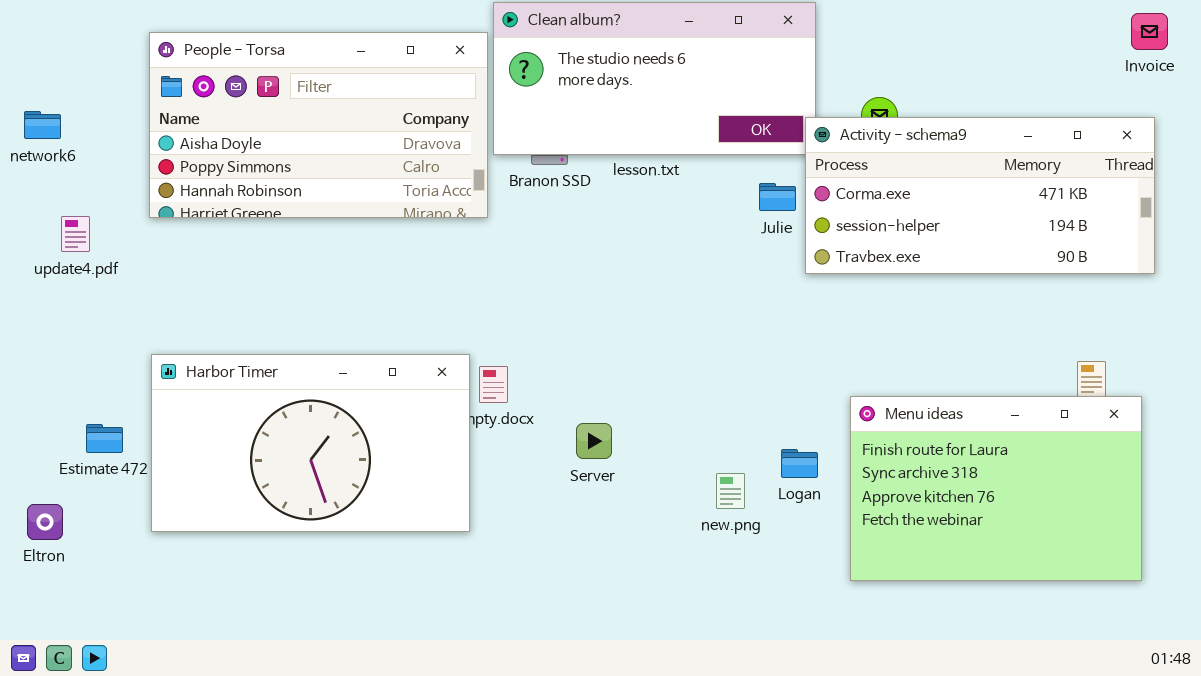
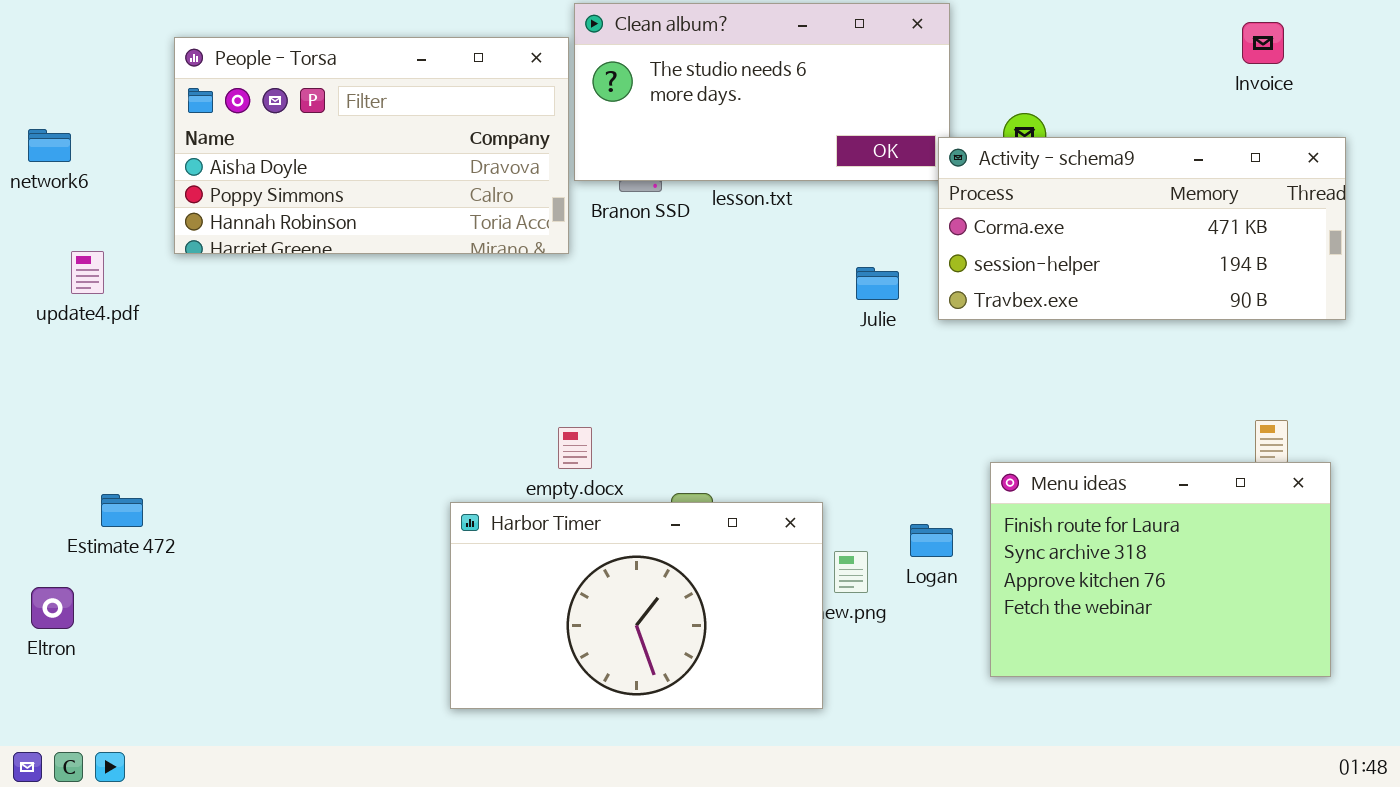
Invoice: [1131,13,1168,50] -> [1242,22,1284,64], moved
Julie: [759,183,796,211] -> [856,267,899,300], moved
Harbor Timer: [151,354,470,532] -> [450,502,823,709], moved

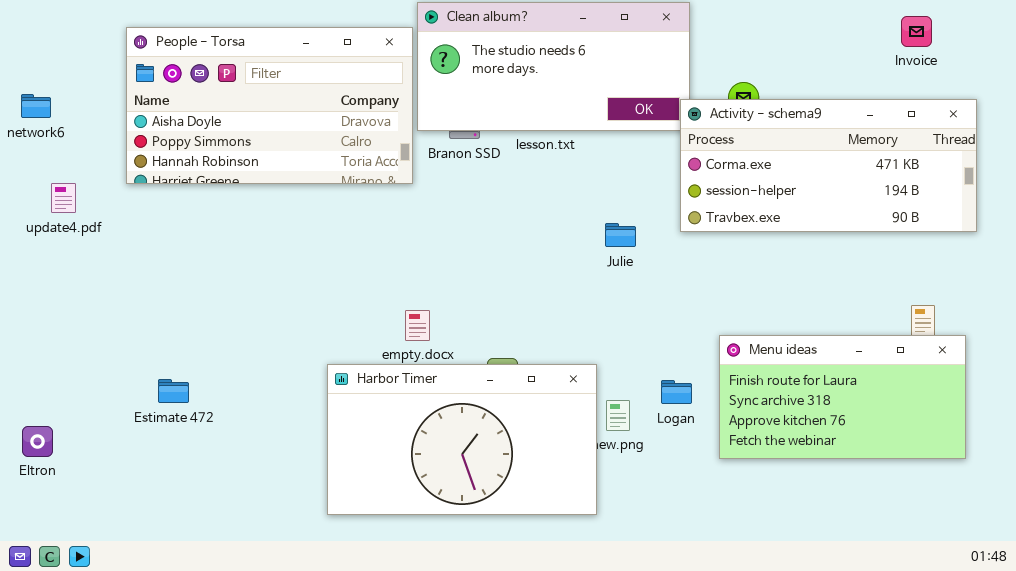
Julie: [856,267,899,300] -> [605,223,636,247], moved
Menu ideas: [990,462,1331,677] -> [719,335,966,459], resized
Estimate 472: [101,494,143,527] -> [158,379,189,403], moved

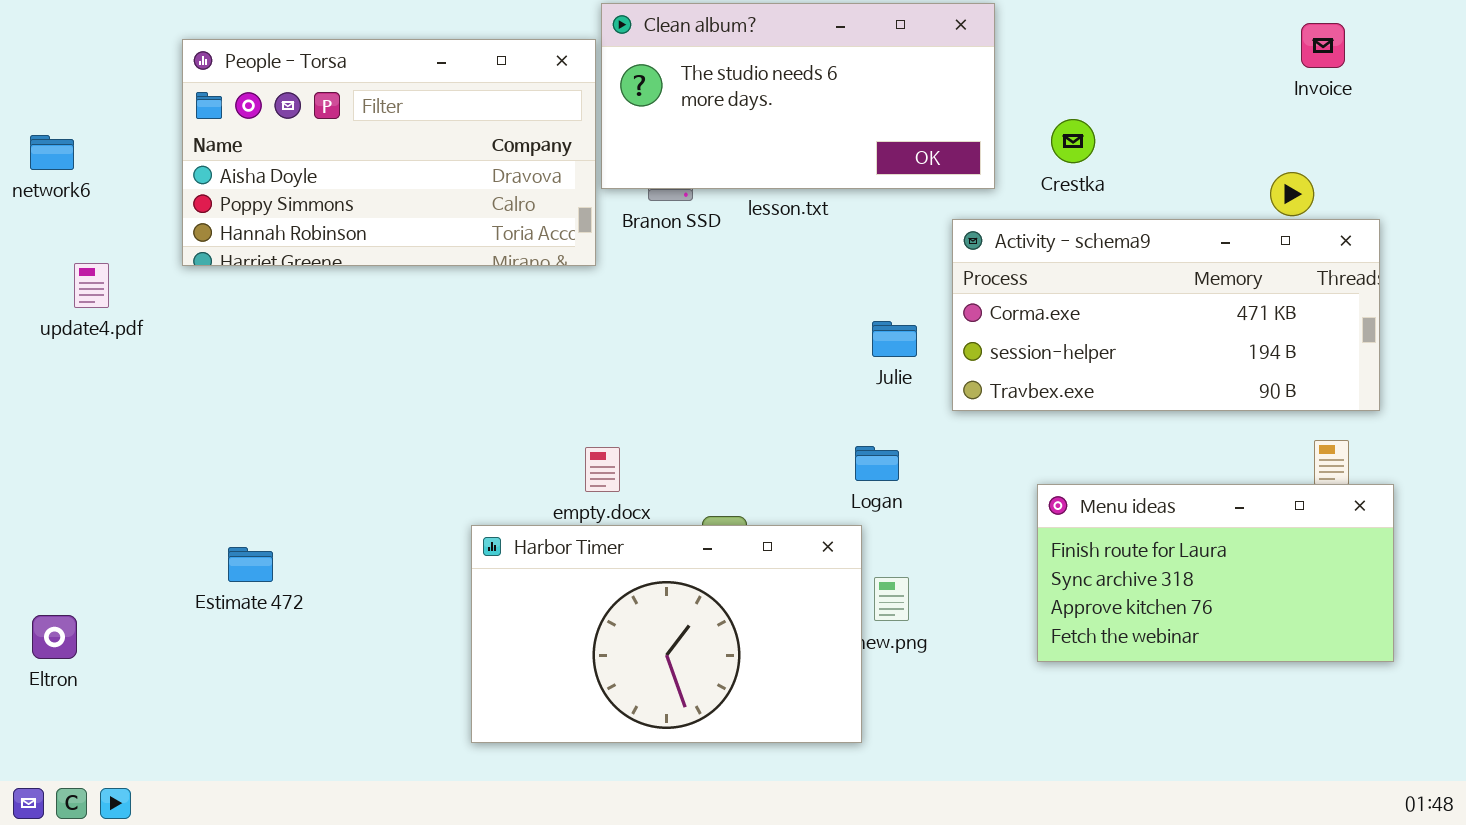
Activity - schema9: [680,99,977,232] -> [952,219,1380,411], moved
Logan: [661,380,692,404] -> [855,446,899,481], moved

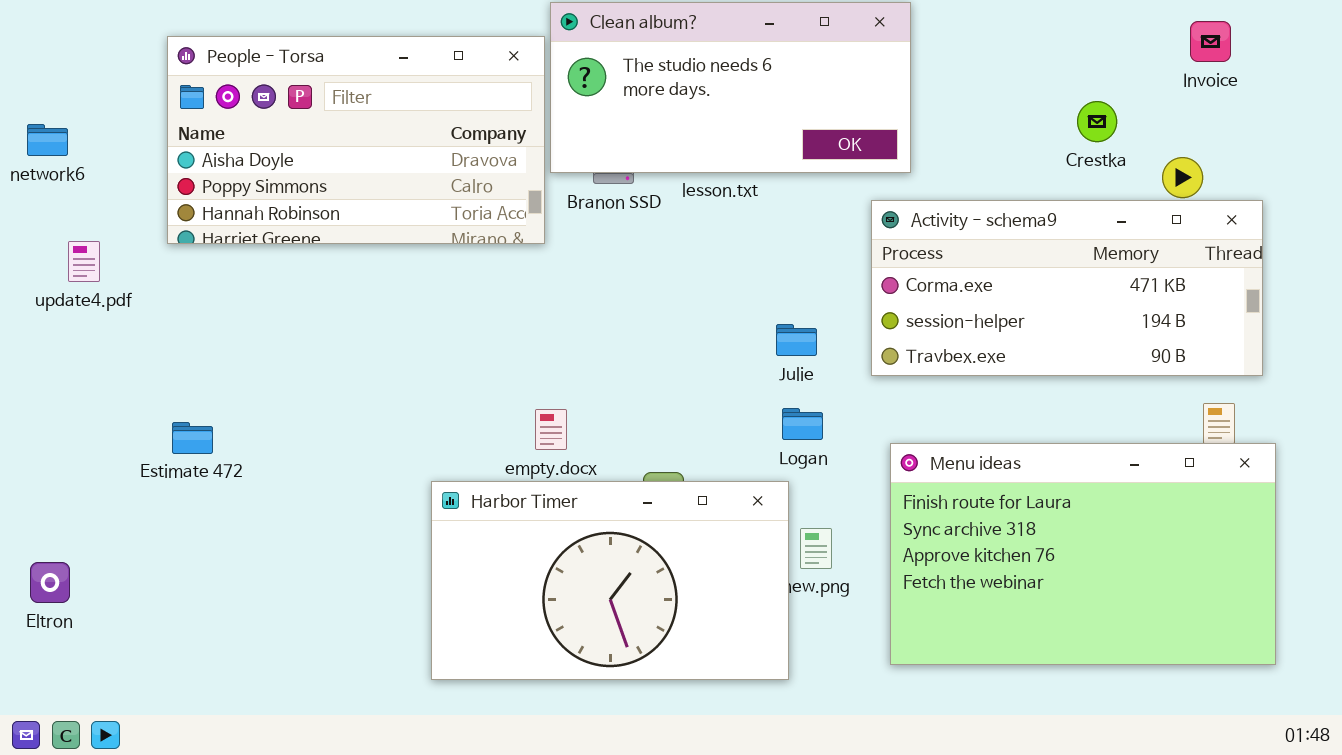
Crestka: [1051,119,1095,163] -> [1077,101,1117,142], moved
Julie: [872,321,917,357] -> [776,324,817,356], moved
Menu ideas: [1037,484,1394,662] -> [890,443,1276,665], resized
Estimate 472: [228,547,273,582] -> [172,422,213,454], moved

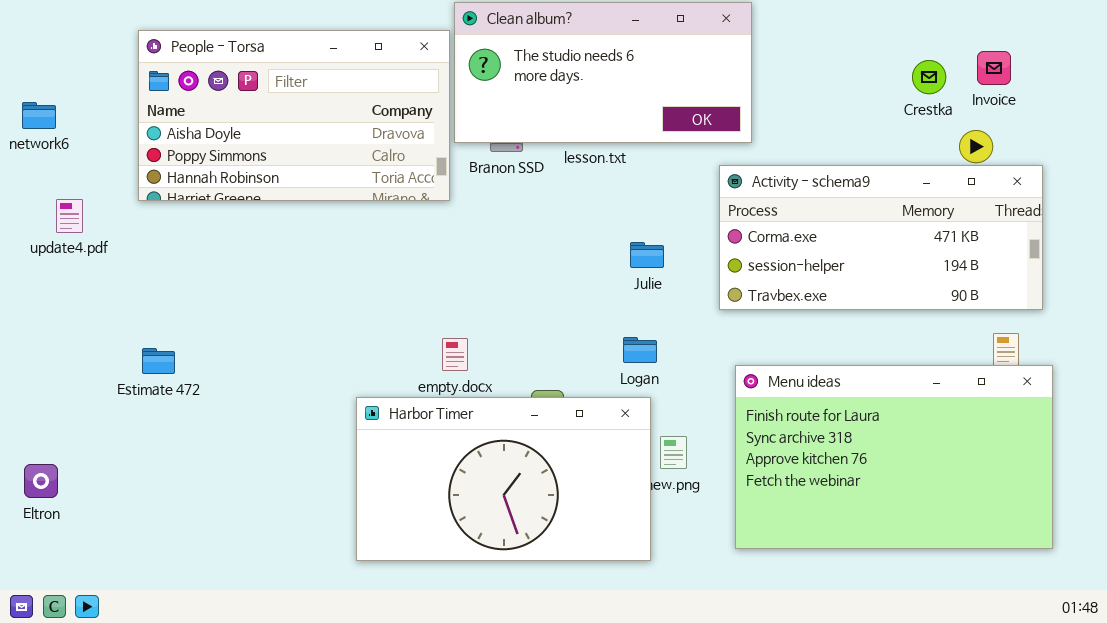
Invoice: [1190,21,1231,62] -> [977,51,1011,85], moved
Crestka: [1077,101,1117,142] -> [912,60,946,94], moved
Julie: [776,324,817,356] -> [630,242,664,268], moved
Logan: [782,408,823,440] -> [623,337,657,363], moved

